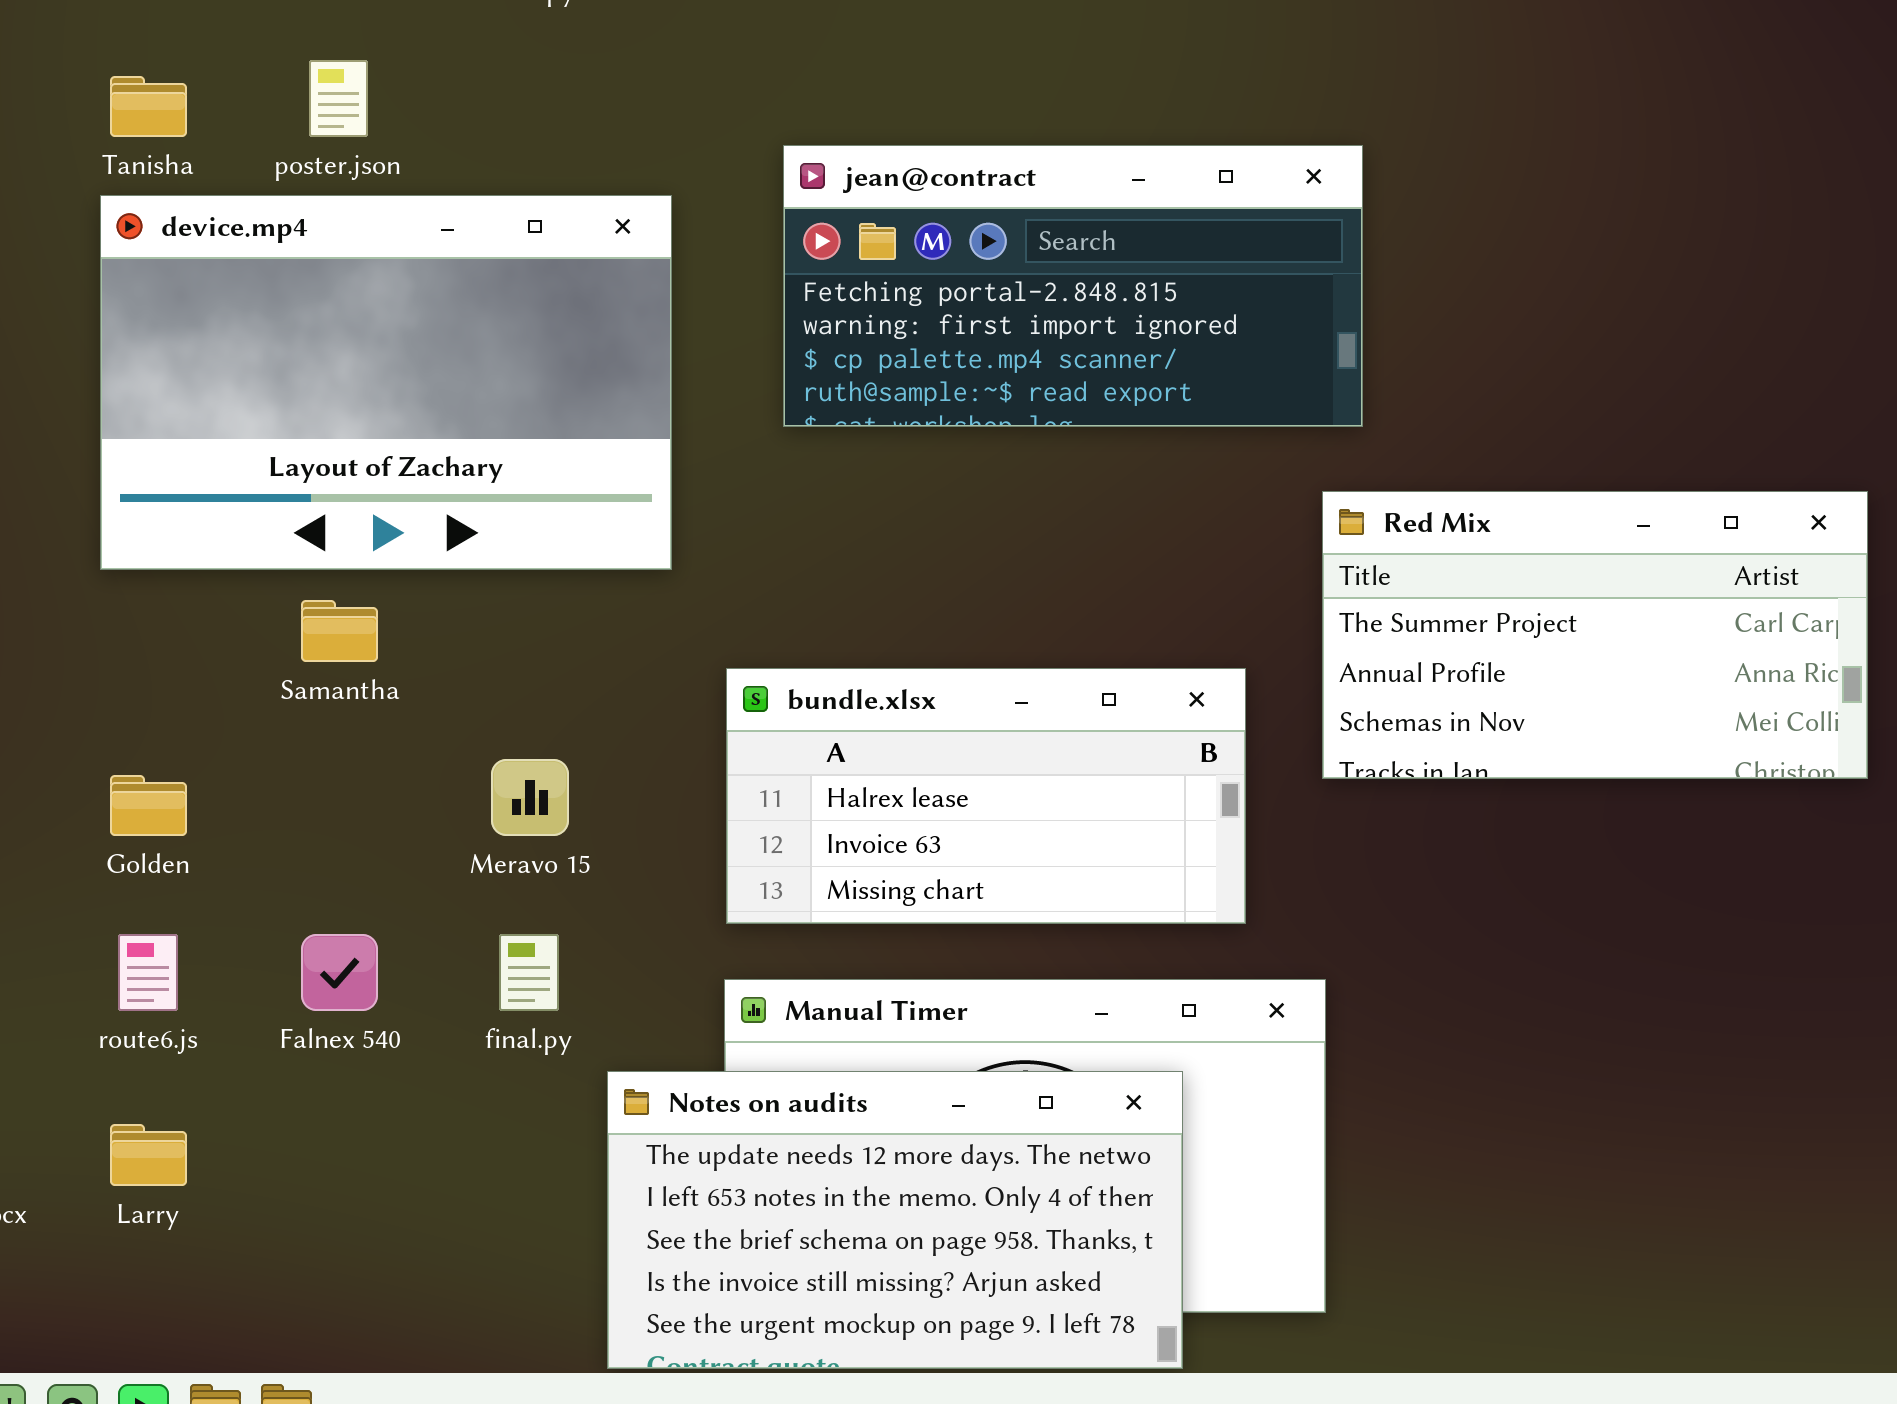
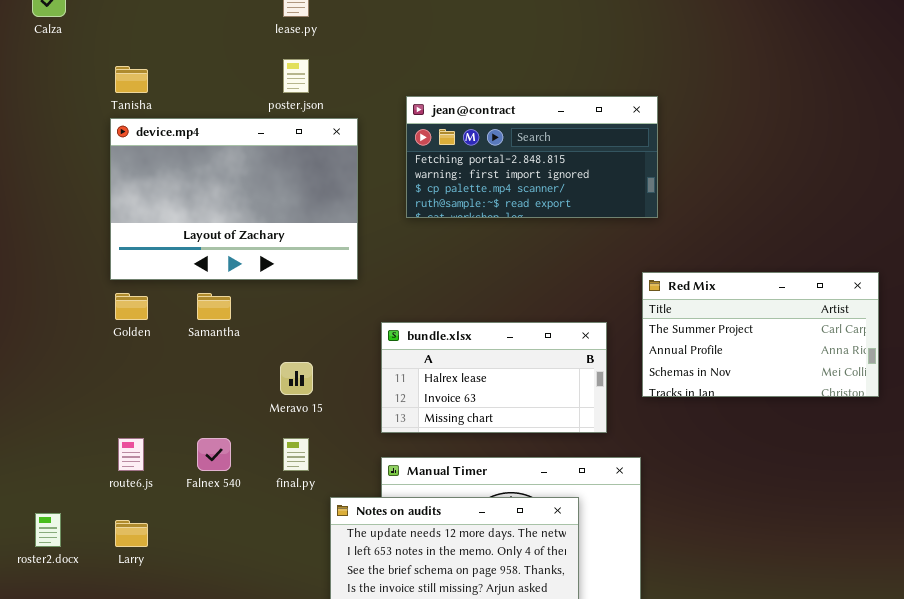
poster.json: [309,60,368,137] -> [283,59,309,93], moved
Red Mix: [1322,491,1868,779] -> [642,272,879,397], moved
Golden: [110,775,187,836] -> [115,293,148,320], moved

